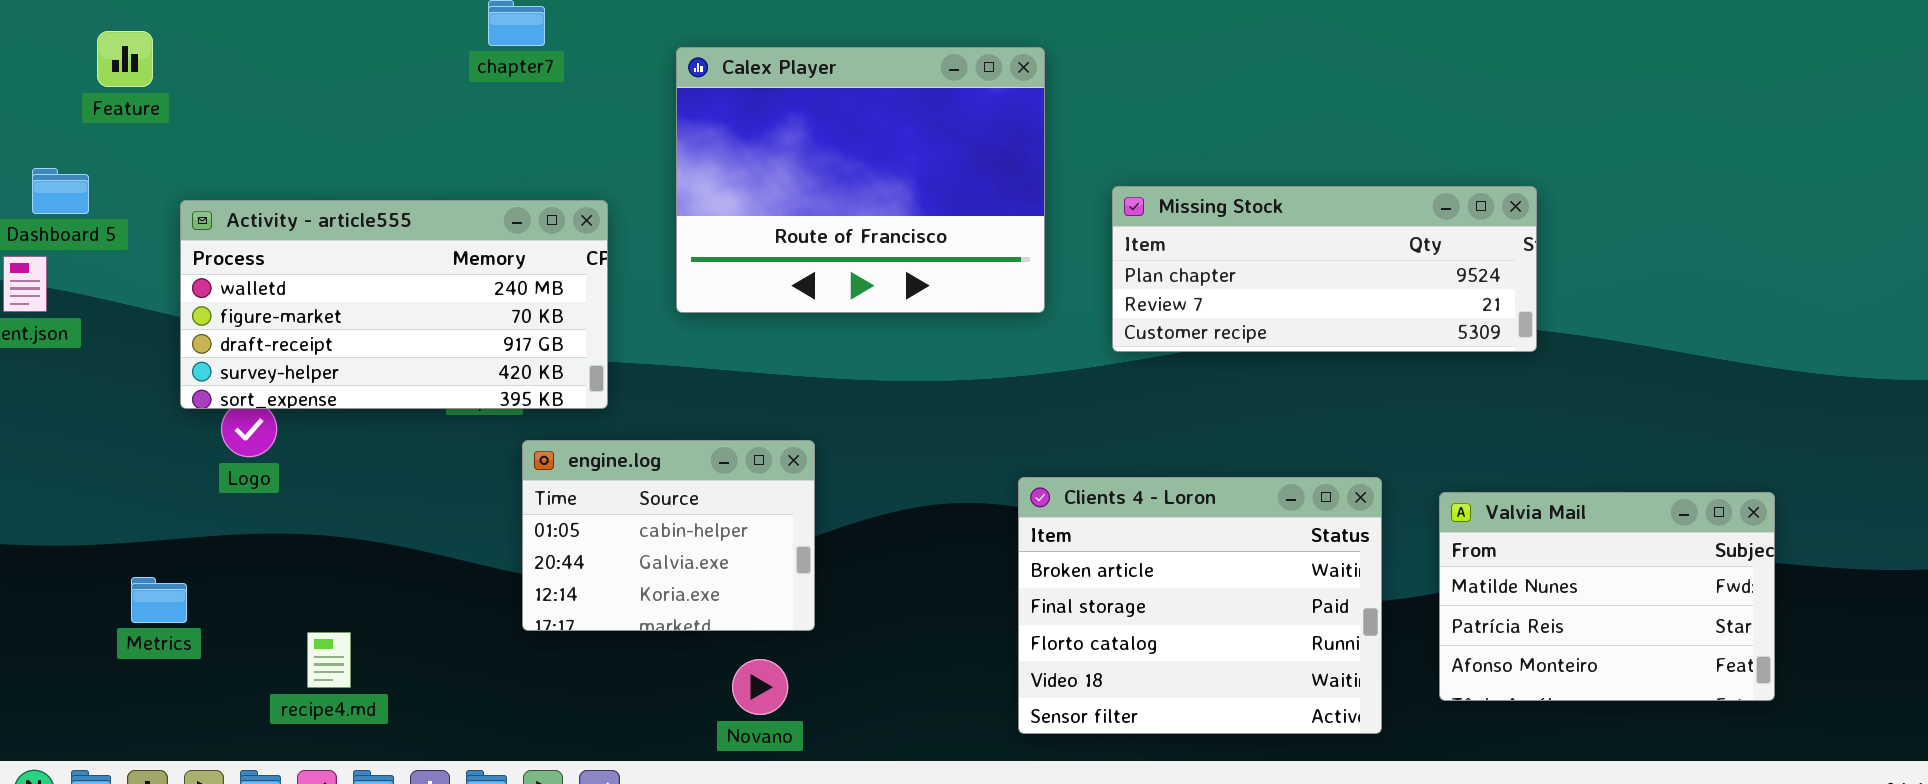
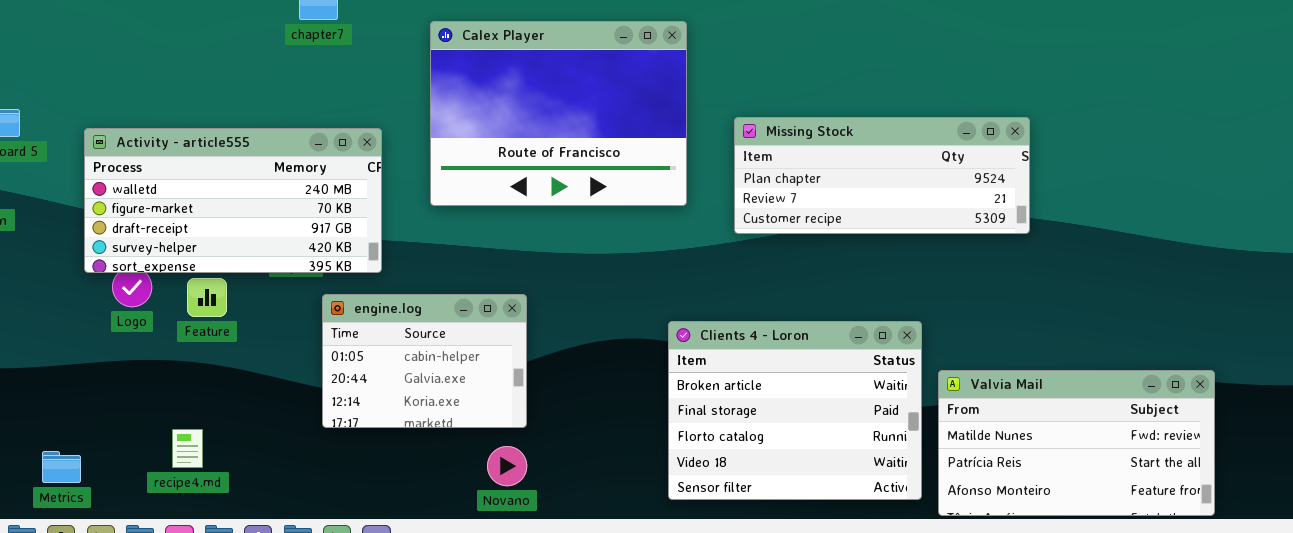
Feature: [97,31,153,87] -> [187,278,227,317], moved
Valvia Mail: [1439,492,1775,701] -> [938,370,1215,516], moved, resized
Metrics: [131,577,187,623] -> [42,451,81,483], moved
Novano: [732,659,788,715] -> [487,446,527,486], moved

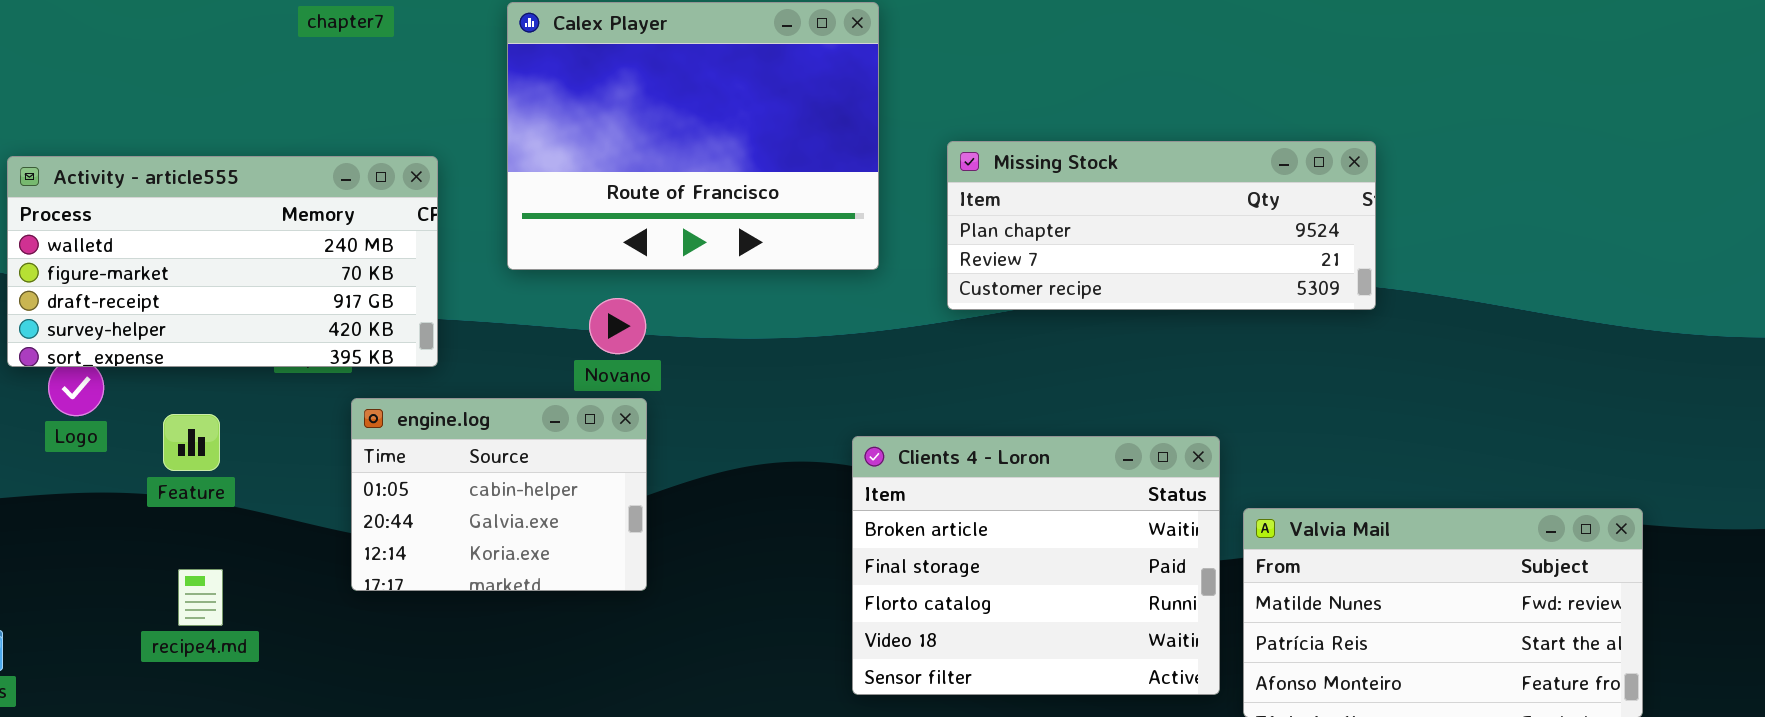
Feature: [187,278,227,317] -> [163,414,220,471], moved
recipe4.md: [172,429,203,468] -> [178,569,223,626], moved
Novano: [487,446,527,486] -> [589,298,646,354], moved

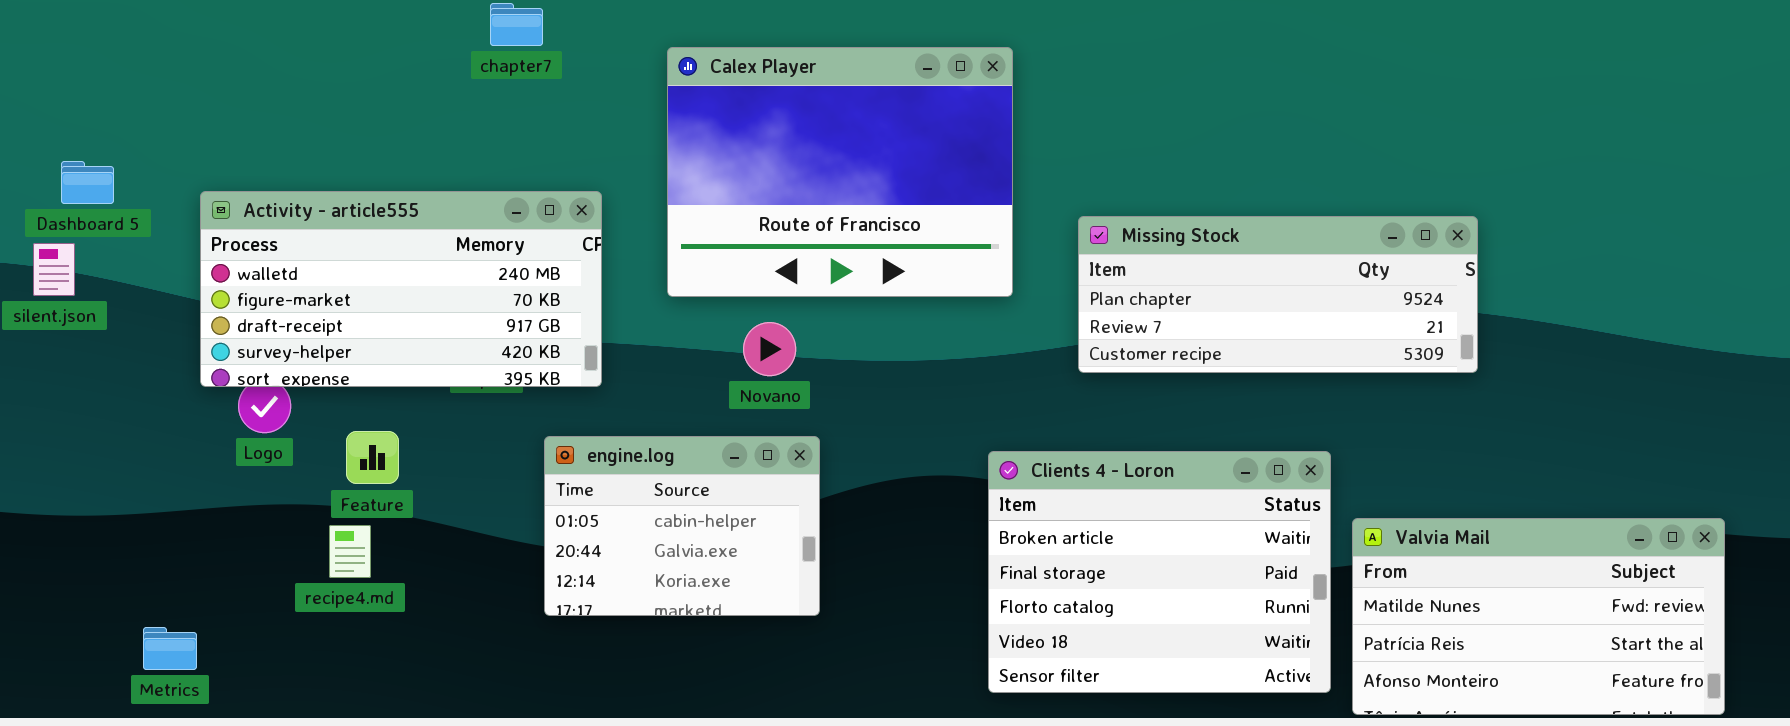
Missing Stock: [947,141,1376,310] -> [1078,216,1478,373], moved
engine.log: [351,398,647,591] -> [544,436,820,616], moved
recipe4.md: [178,569,223,626] -> [329,525,371,578], moved

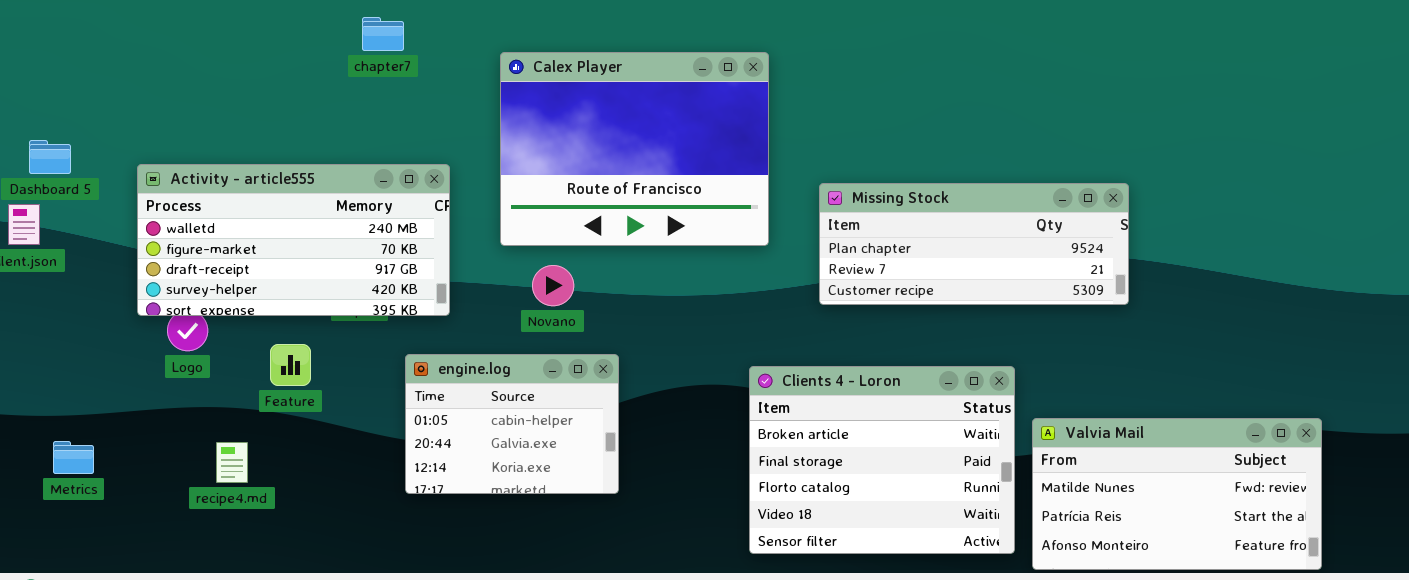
Novano: [743,322,796,376] -> [532,265,574,306], moved
Feature: [346,431,399,484] -> [270,344,311,386], moved
recipe4.md: [329,525,371,578] -> [216,442,248,483], moved
Metrics: [143,627,197,670] -> [53,441,94,474], moved

